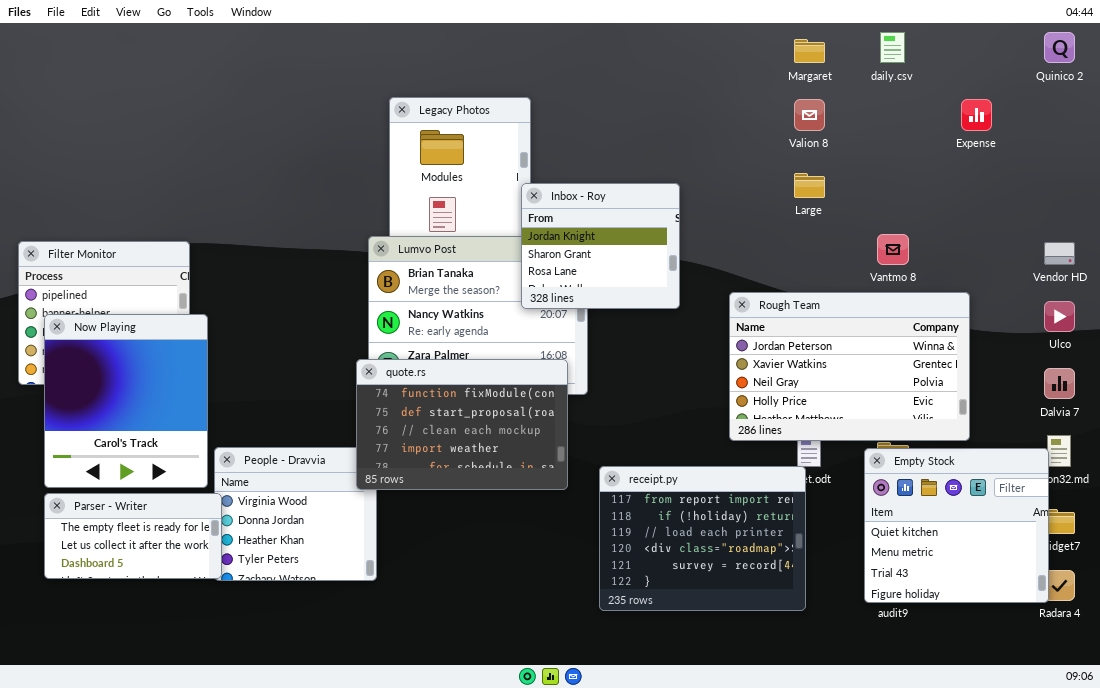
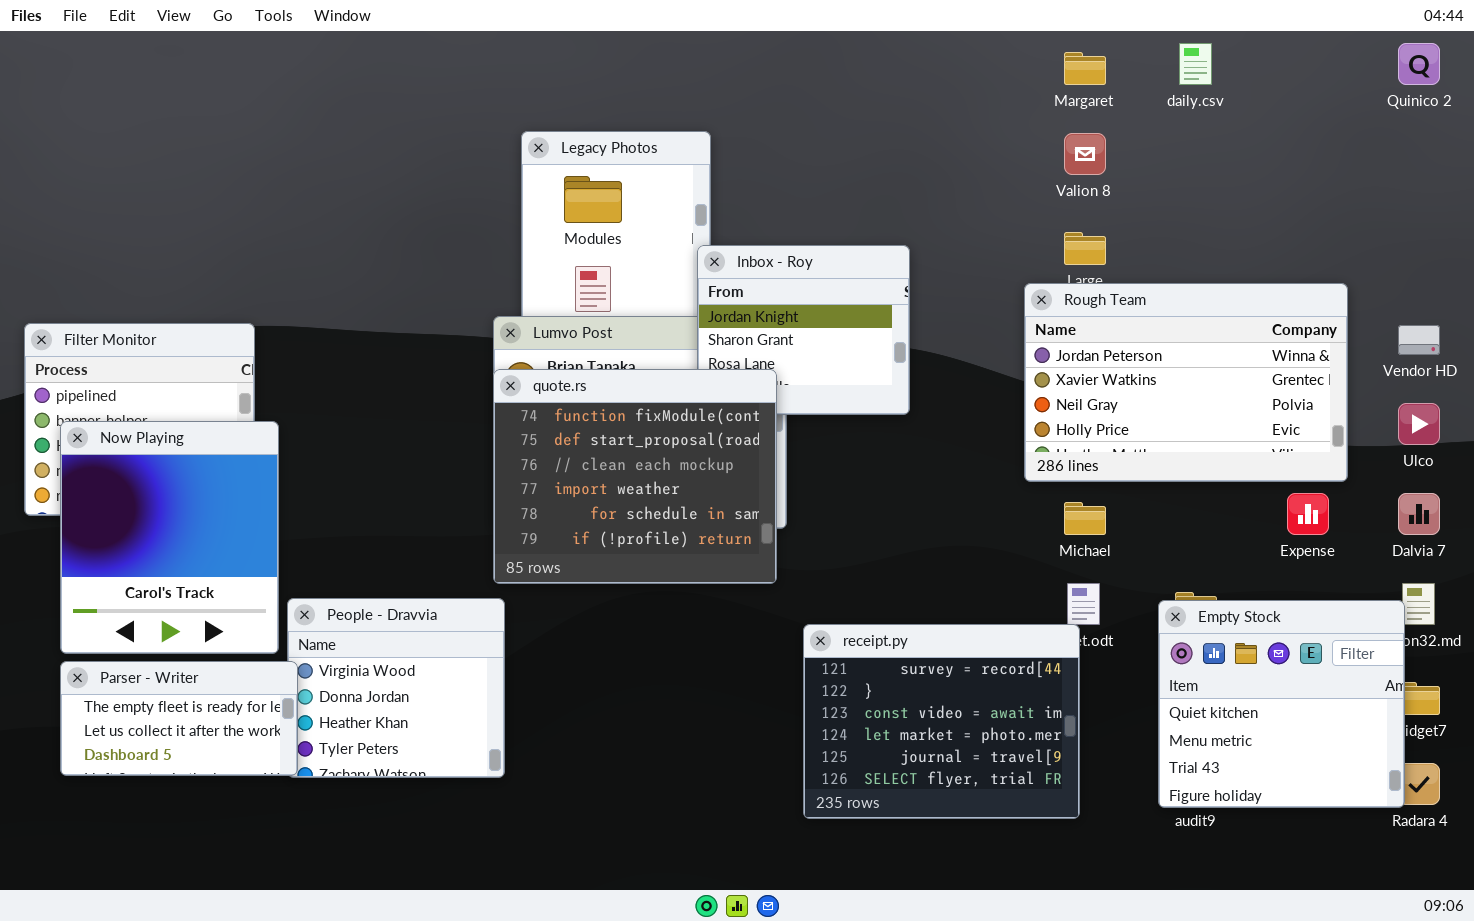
Expense: [961,99,992,131] -> [1287,493,1329,535], moved
Rough Team: [729,292,970,441] -> [1024,283,1348,482], moved
quote.rs: [356,359,568,490] -> [493,369,777,584], moved, resized
receipt.py: [599,466,806,611] -> [803,624,1080,819], scrolled down 4 rows

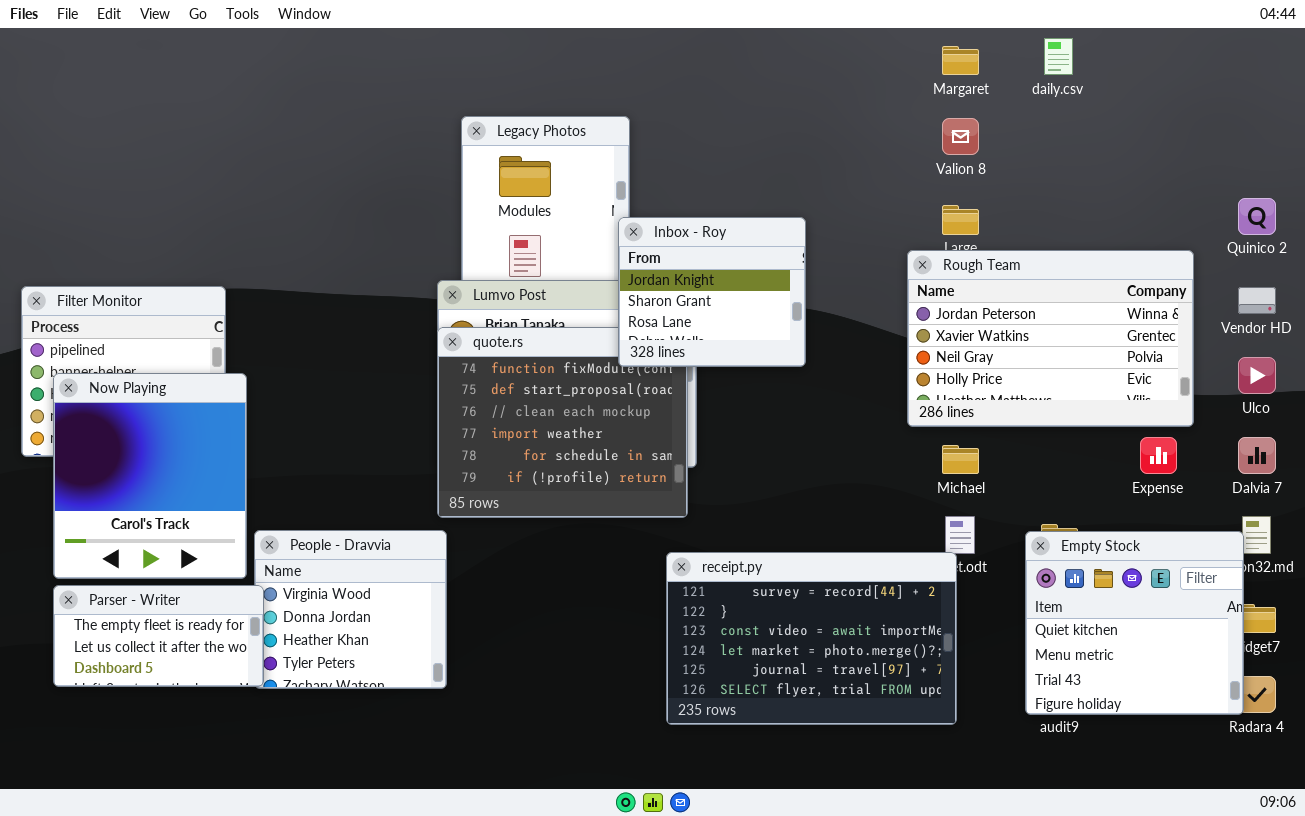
Quinico 2: [1398,43,1440,85] -> [1238,198,1276,235], moved
Inbox - Roy: [697,245,910,415] -> [618,217,806,367], raised
receipt.py: [803,624,1080,819] -> [666,552,957,725], resized

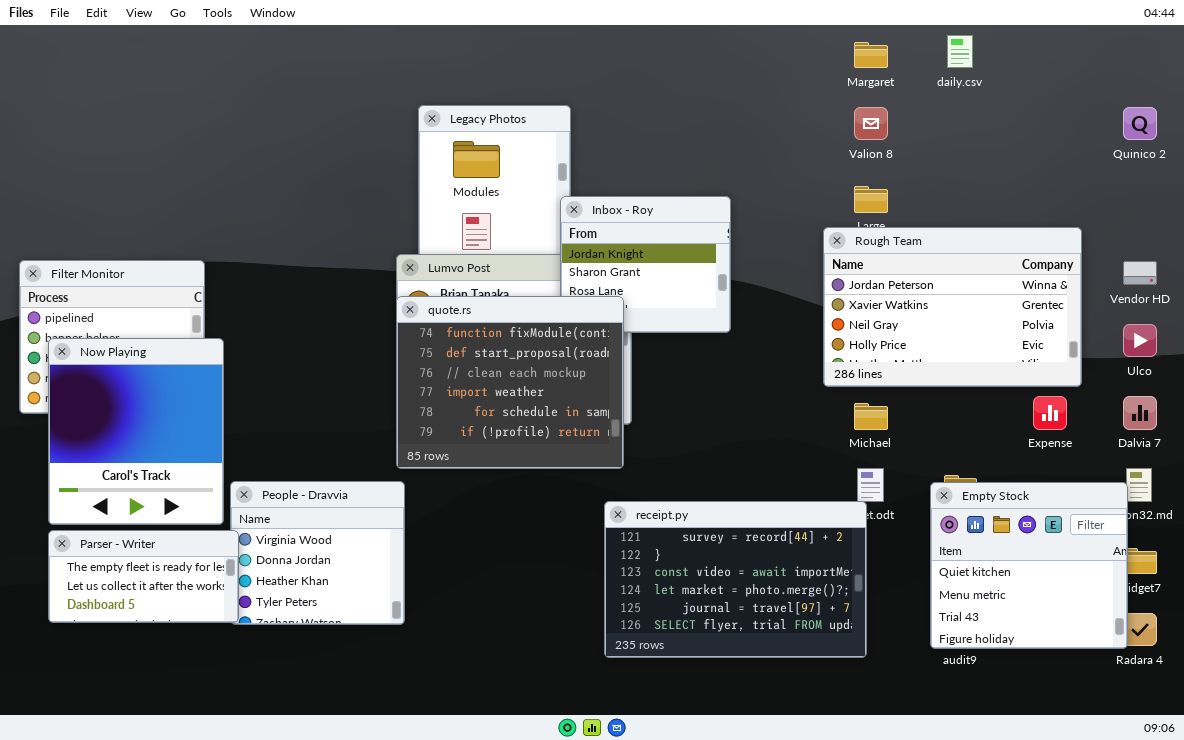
Quinico 2: [1238,198,1276,235] -> [1123,107,1157,140], moved
quote.rs: [437,327,688,518] -> [396,296,624,469], raised

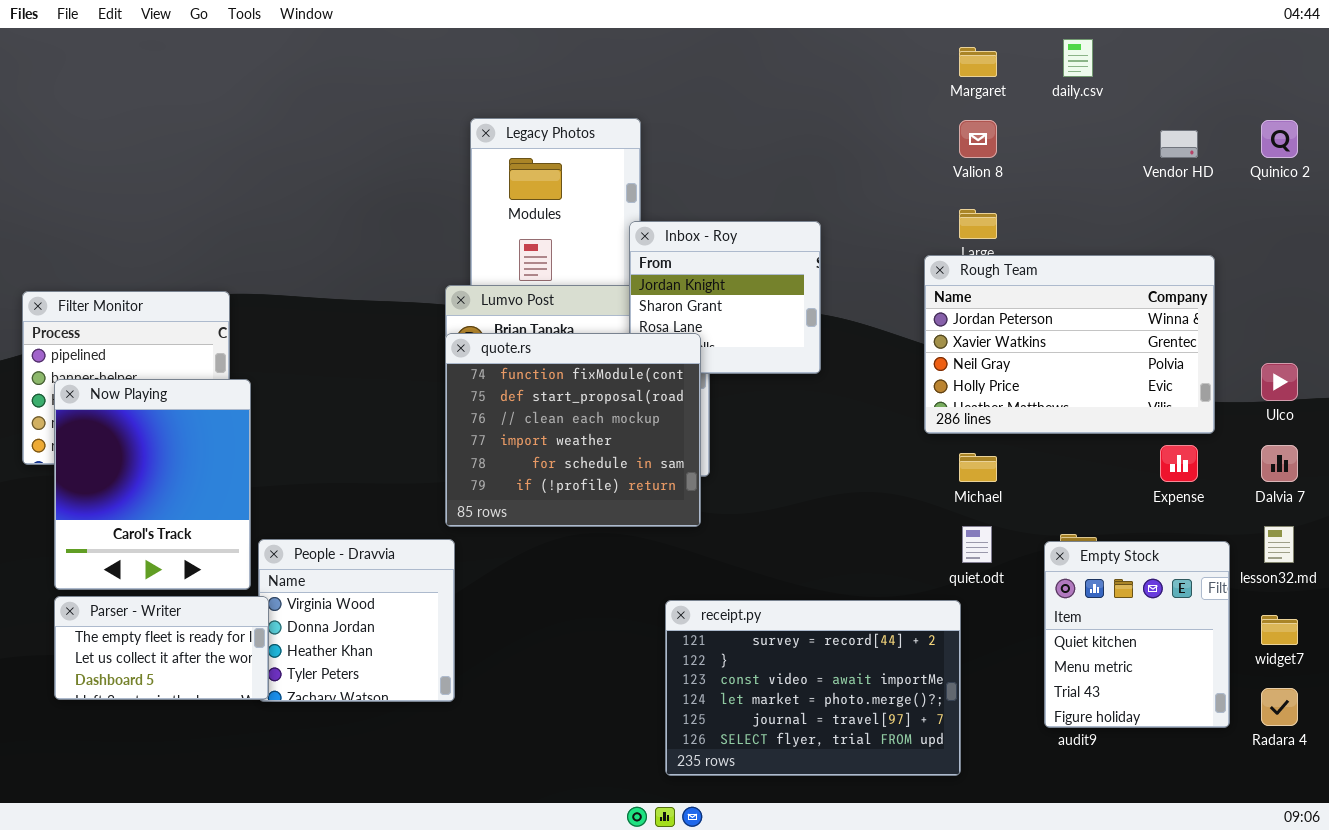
Vendor HD: [1123,261,1157,285] -> [1160,130,1198,158], moved
Empty Stock: [930,482,1128,649] -> [1044,541,1230,728], resized
receipt.py: [604,501,867,658] -> [665,600,961,776], moved

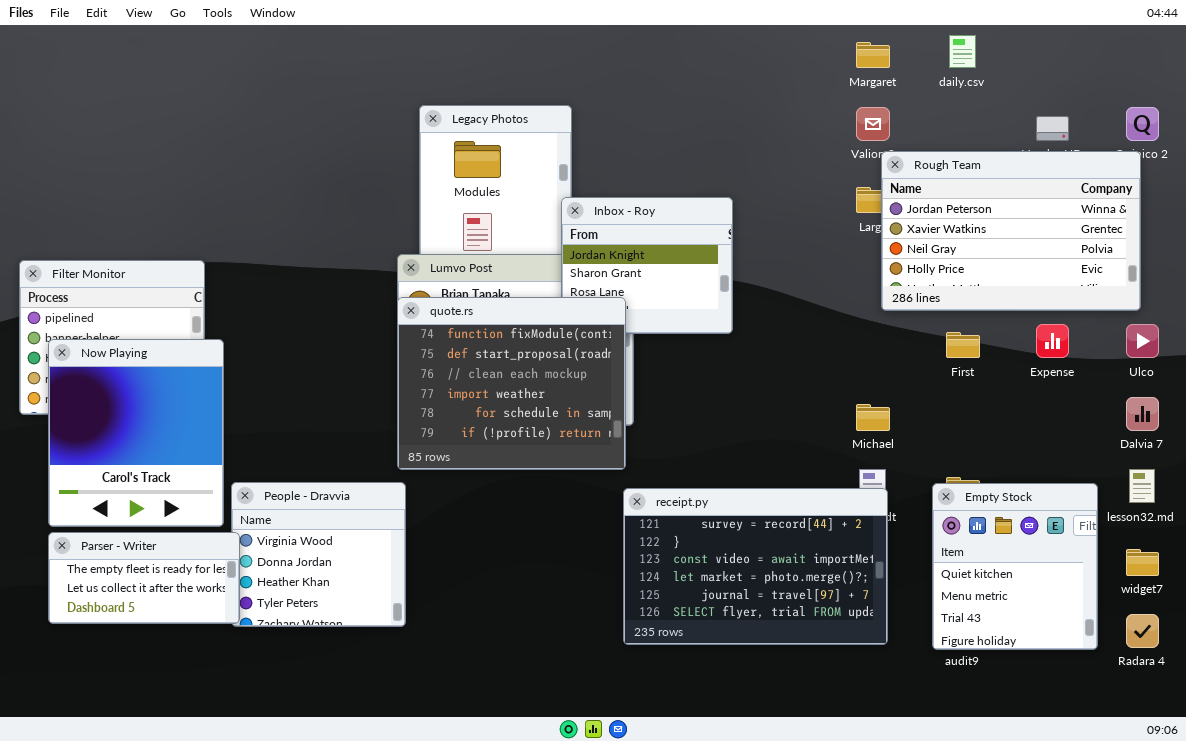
Rough Team: [924,255,1215,434] -> [881,151,1141,311], moved
Expense: [1160,445,1198,482] -> [1036,324,1069,358], moved
receipt.py: [665,600,961,776] -> [623,488,888,645], moved

